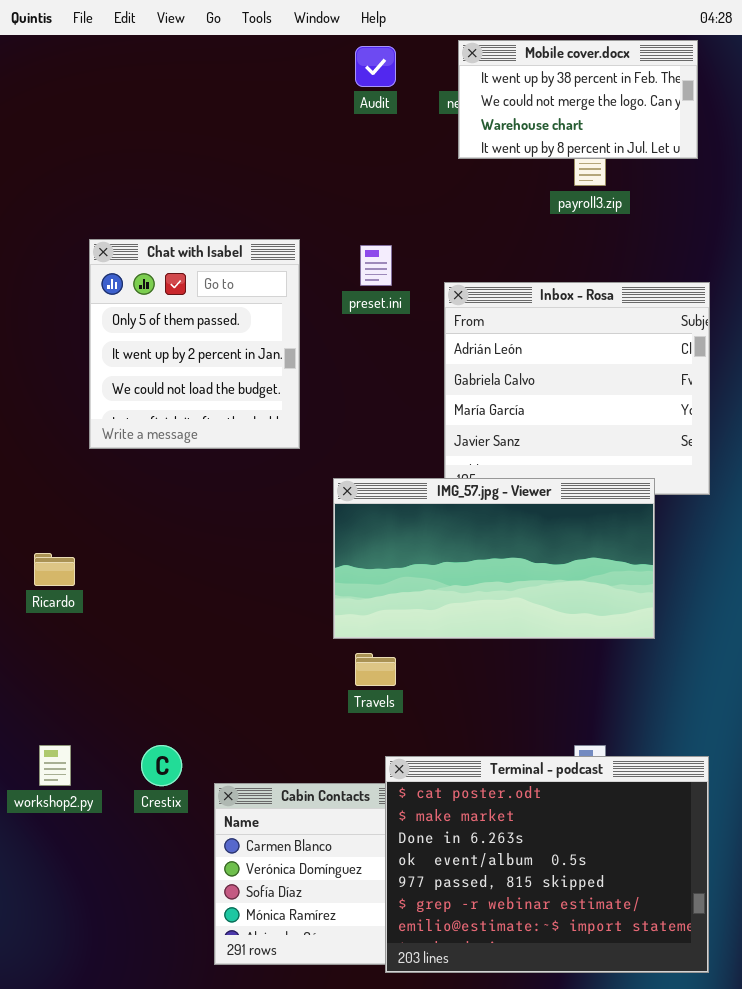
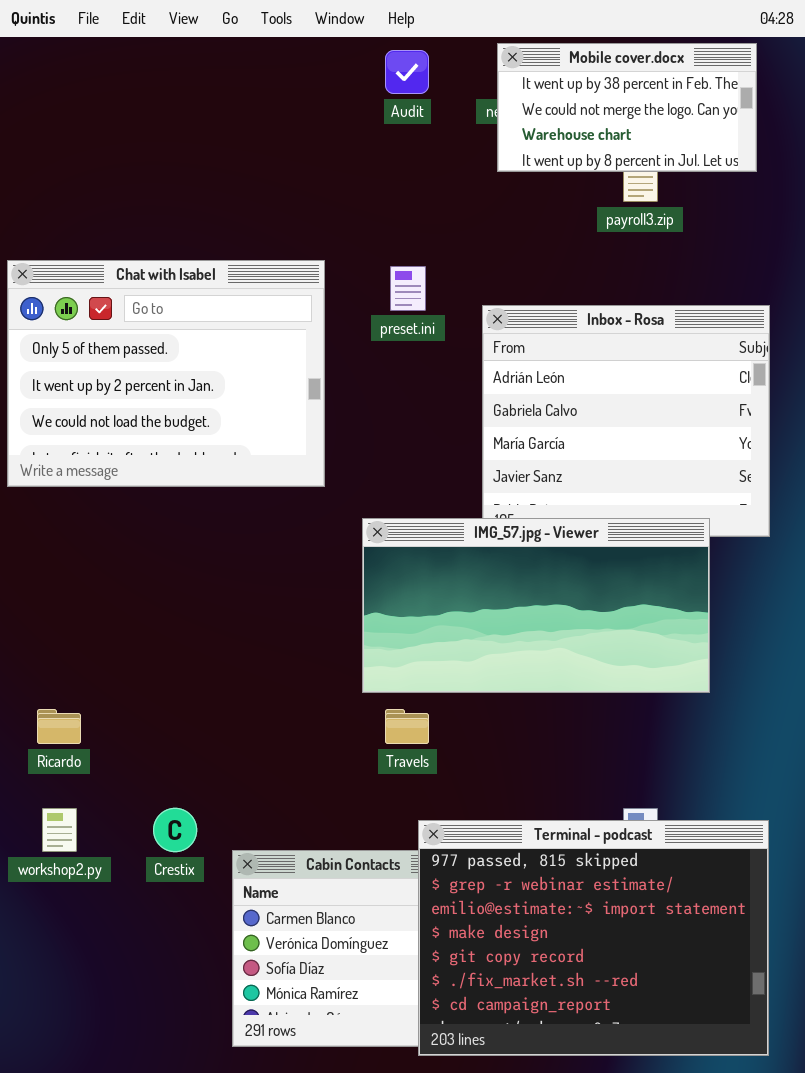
Chat with Isabel: [89,239,300,449] -> [7,260,325,487], resized
Ricardo: [34,553,75,586] -> [37,709,81,744], moved
Terminal - podcast: [385,756,709,973] -> [418,820,769,1056], scrolled down 4 rows

